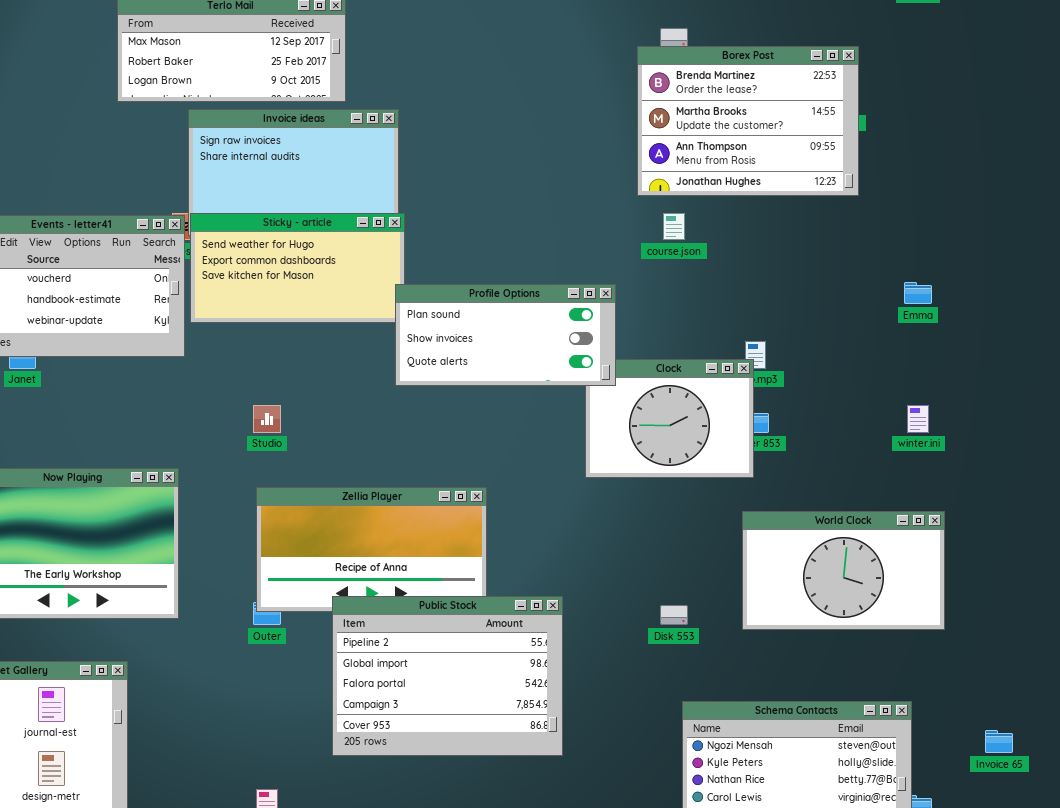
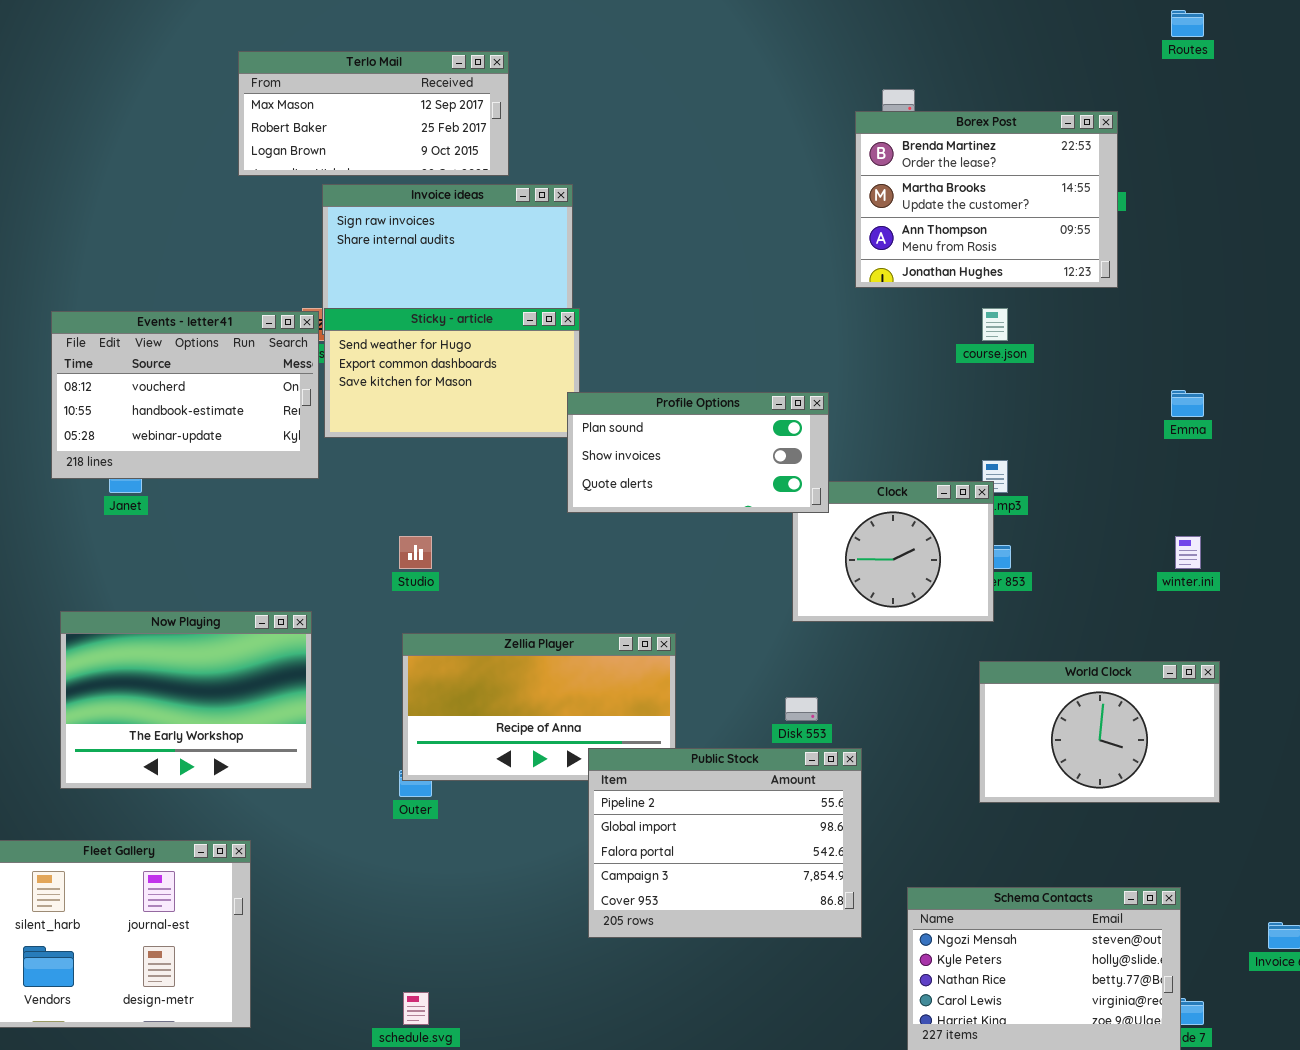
course.json: [663,213,685,240] -> [982,308,1008,341], moved
Public Stock: [332,596,563,756] -> [588,748,862,938], moved
Disk 553: [660,605,688,625] -> [785,697,818,721], moved

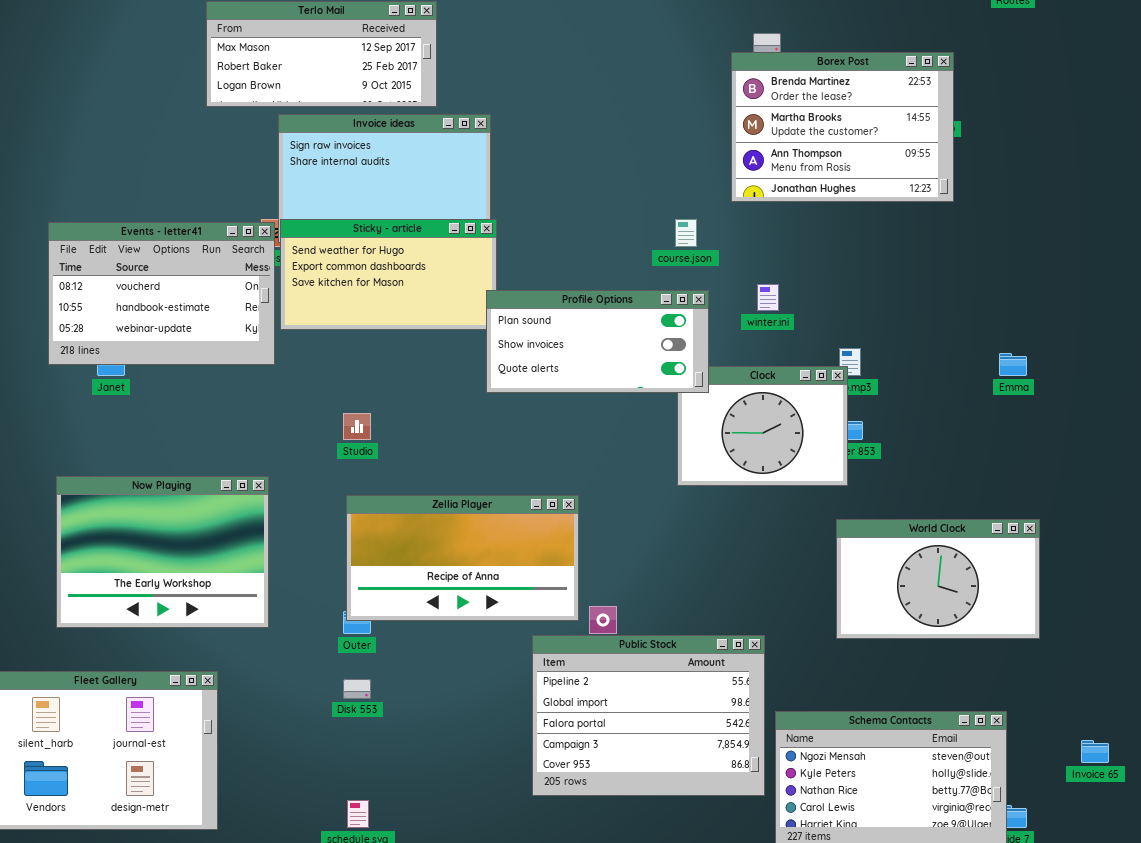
course.json: [982,308,1008,341] -> [675,219,697,247], moved
Emma: [1171,390,1204,417] -> [999,353,1027,376], moved
winter.ini: [1175,536,1201,569] -> [757,284,779,311], moved
Disk 553: [785,697,818,721] -> [343,679,371,699], moved
Public Stock: [588,748,862,938] -> [532,635,765,796], moved

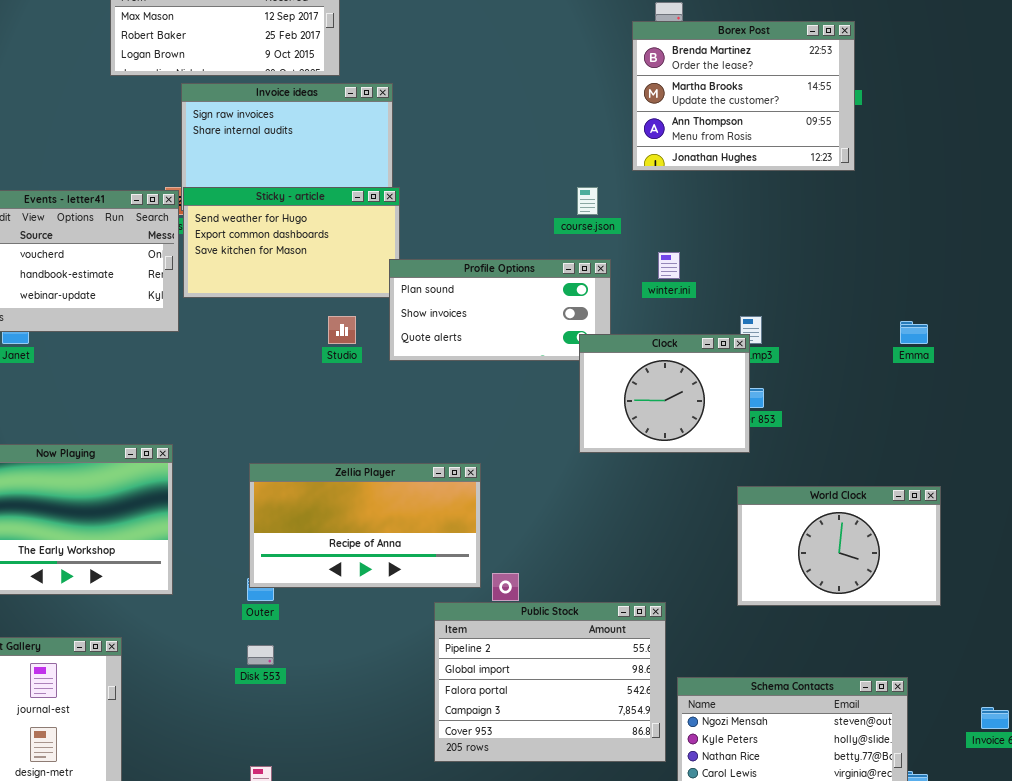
Clock: [677,366,848,486] -> [579,334,750,453], raised
Studio: [343,413,371,440] -> [328,316,356,344], moved

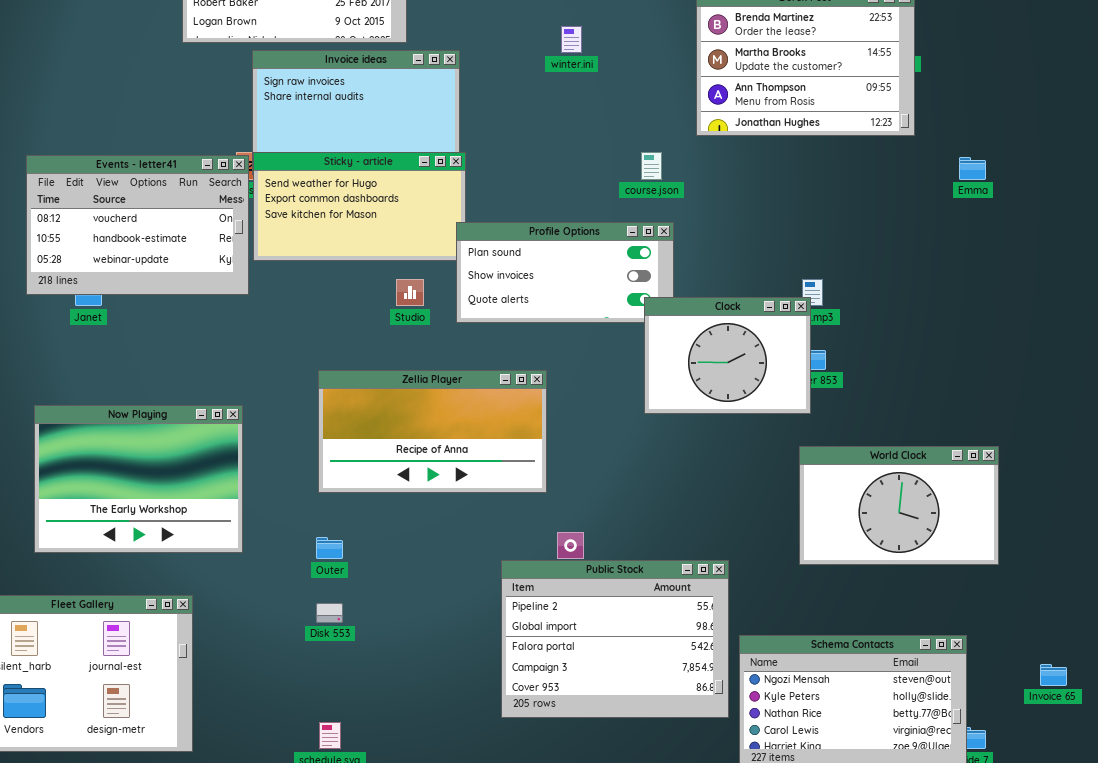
winter.ini: [658,252,680,279] -> [561,26,582,53], moved
Emma: [900,321,928,344] -> [959,157,986,180], moved
Zellia Player: [249,463,481,588] -> [318,370,547,493], moved

